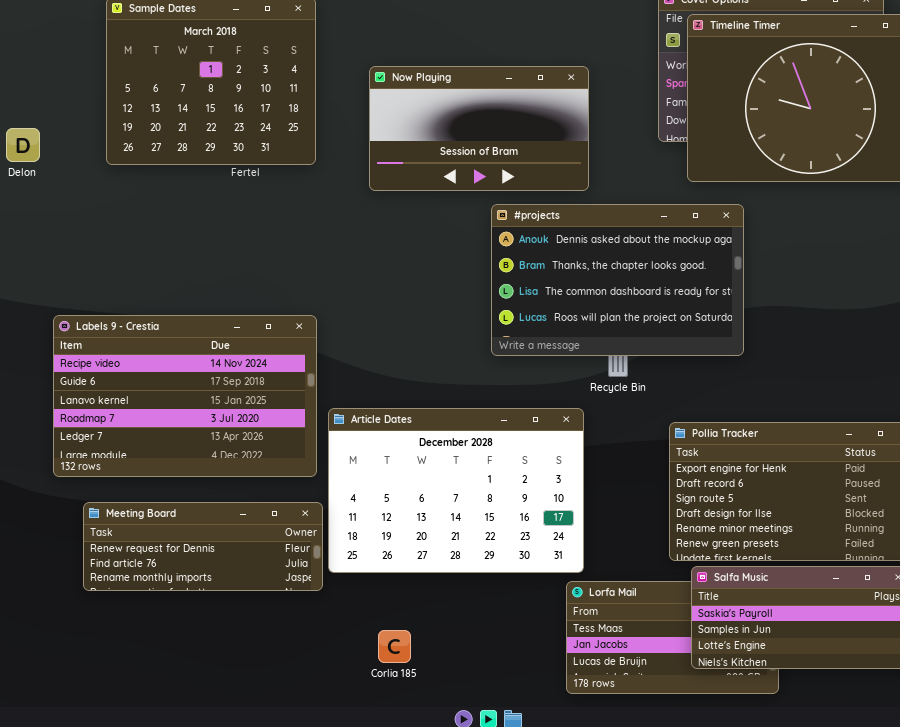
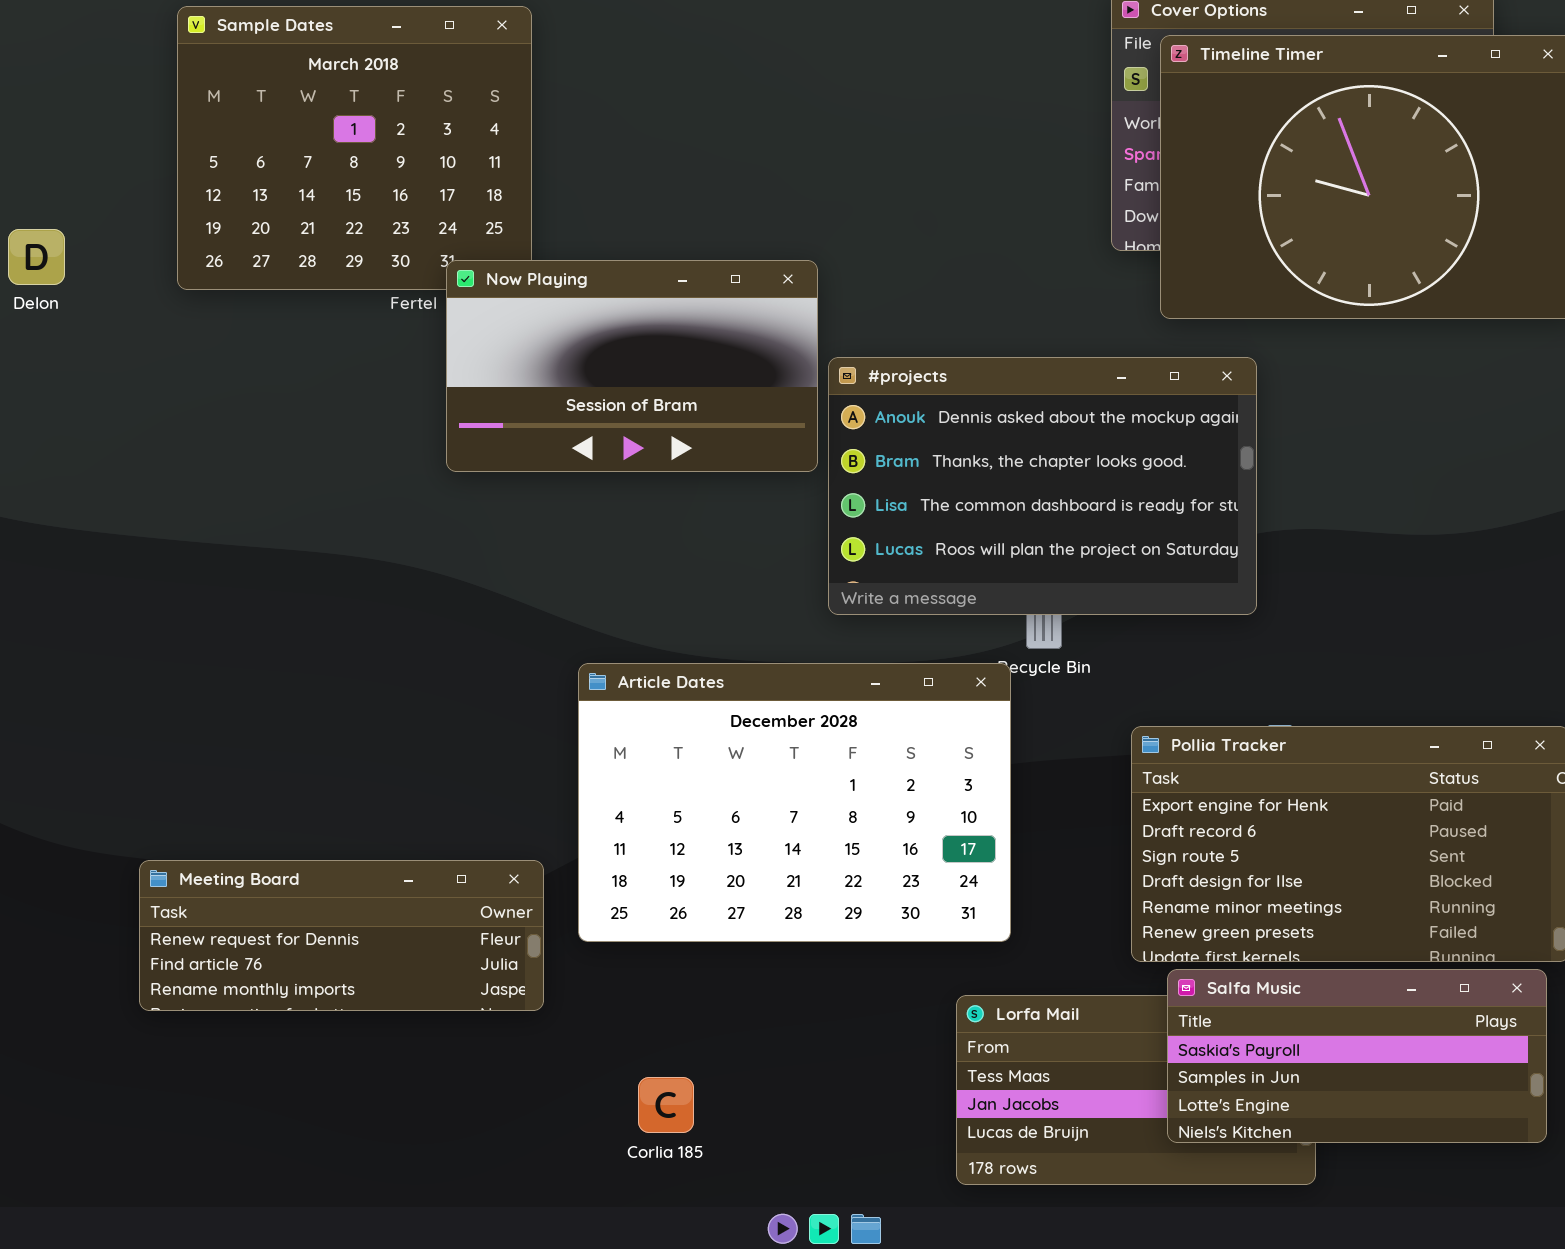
Now Playing: [369,66,589,191] -> [446,260,818,472], moved
Labels 9 - Crestia: [53,315,317,477] -> none, closed
Article Dates: [328,408,584,573] -> [578,663,1011,942], moved

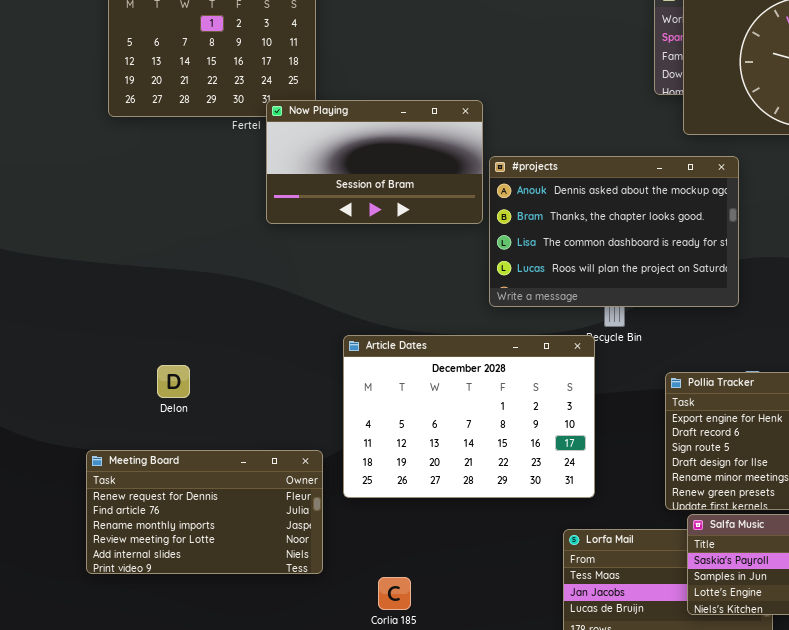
Delon: [8,229,65,285] -> [157,365,190,398], moved
Meeting Board: [139,860,544,1011] -> [86,450,323,574], resized

